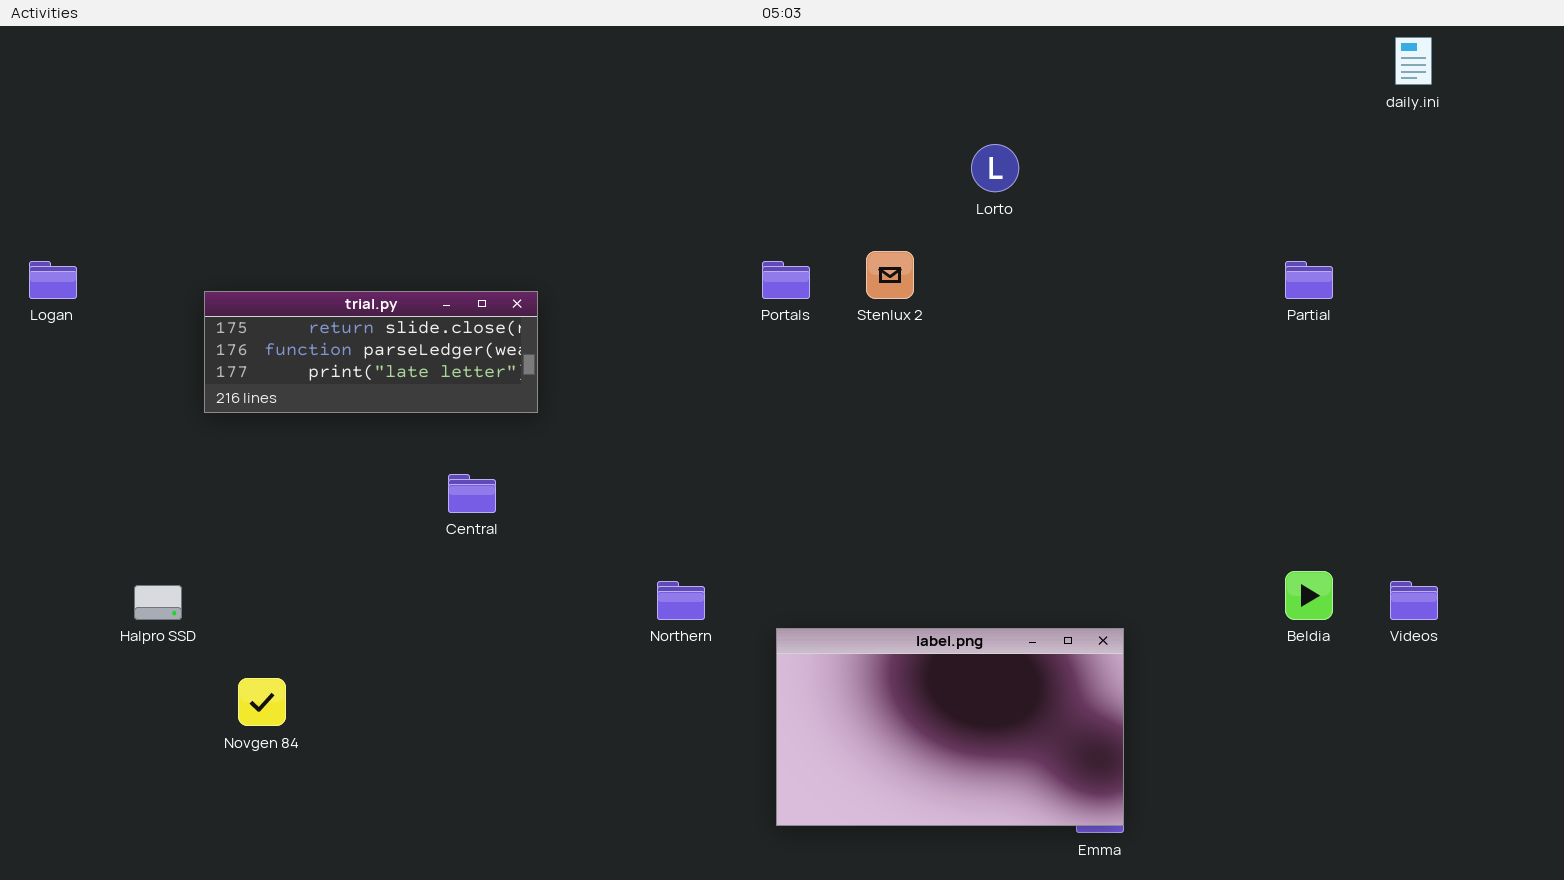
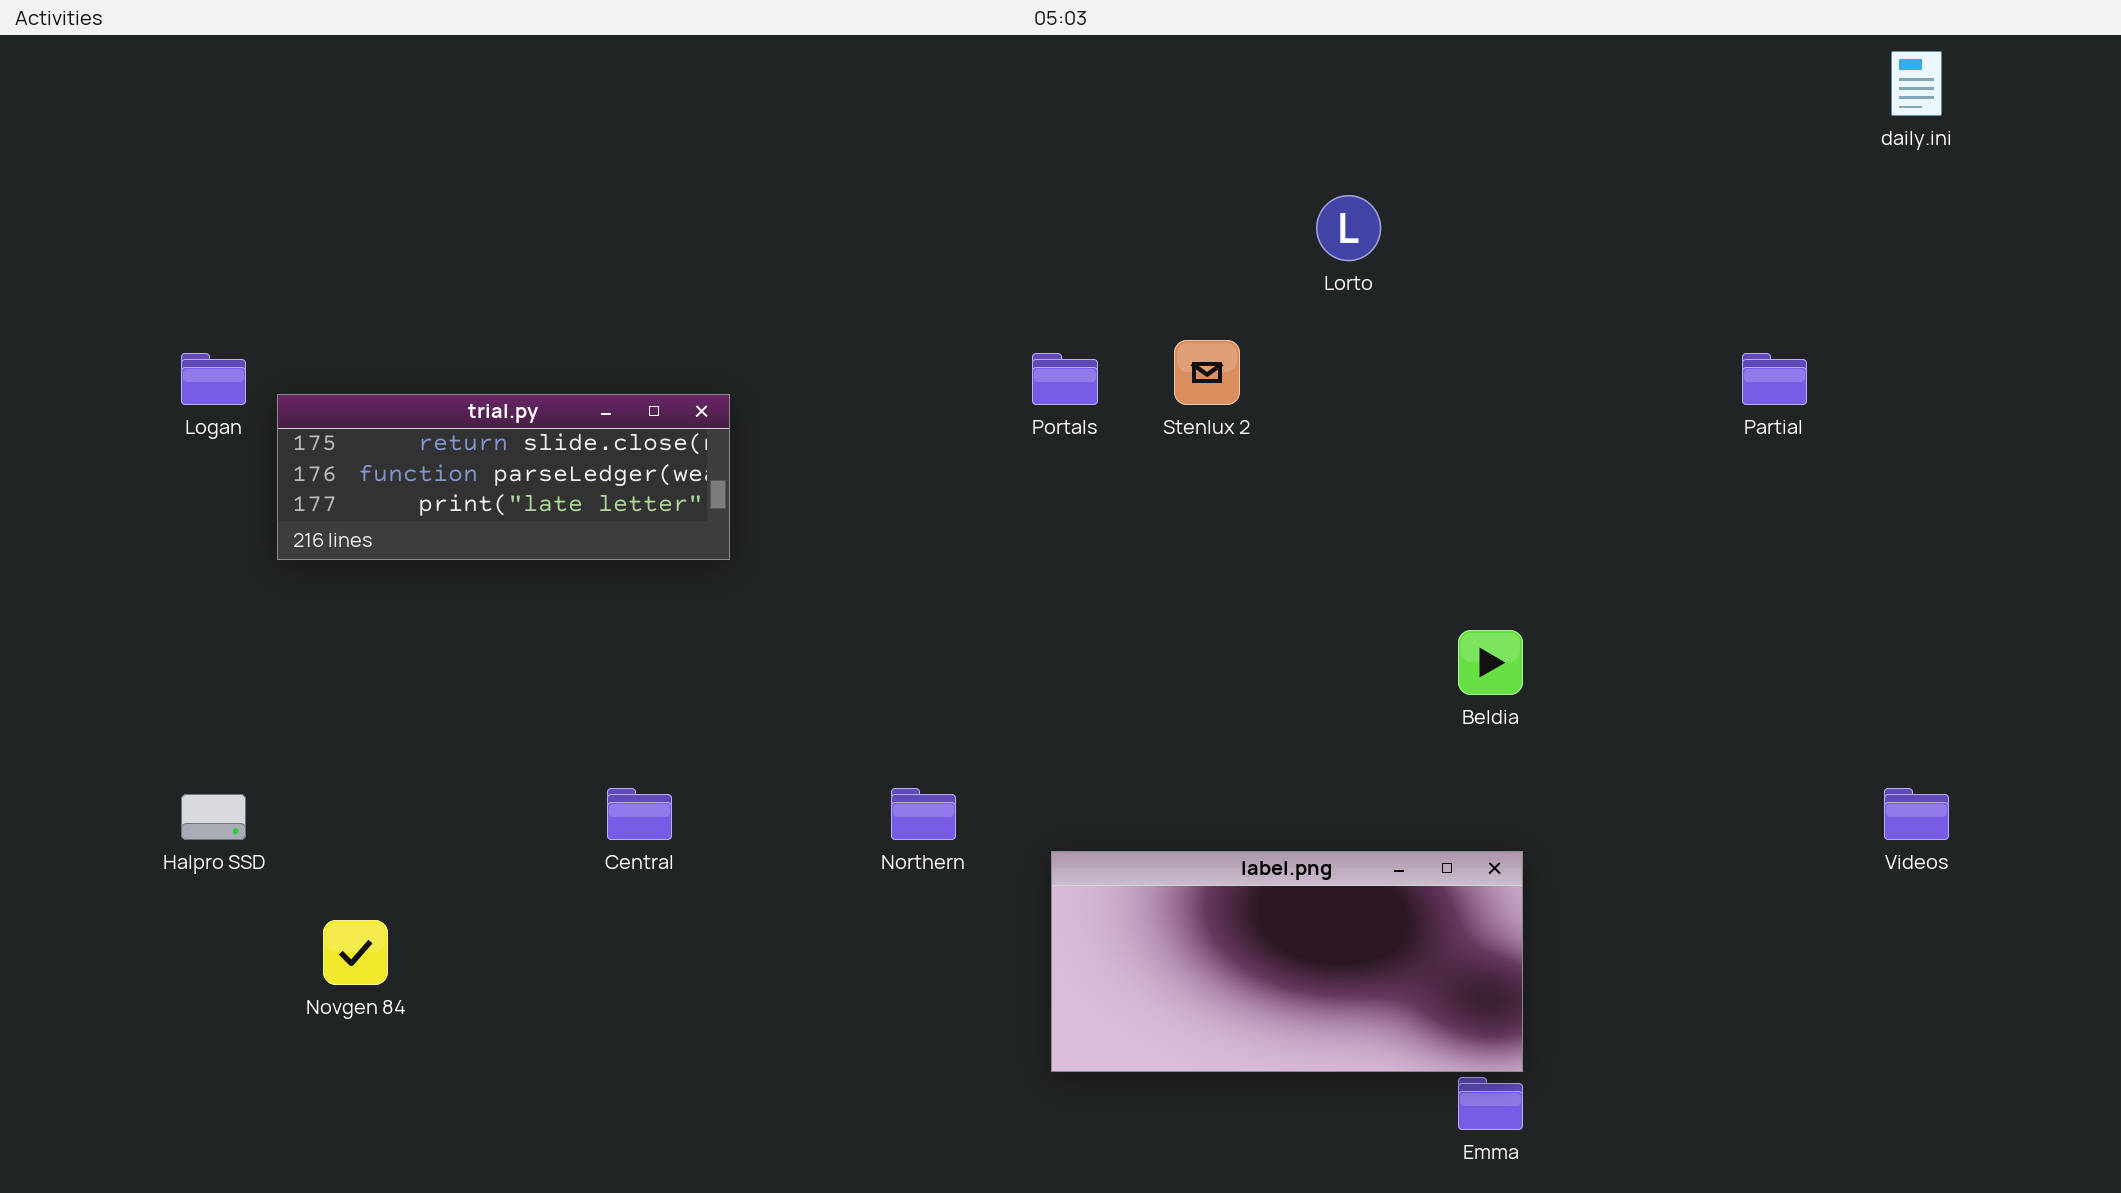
Logan: [29,261,77,299] -> [181,353,246,405], moved
Central: [448,474,496,513] -> [607,788,672,840], moved
Beldia: [1285,571,1333,620] -> [1458,630,1523,695], moved
label.png: [776,628,1124,826] -> [1051,851,1523,1072], resized

